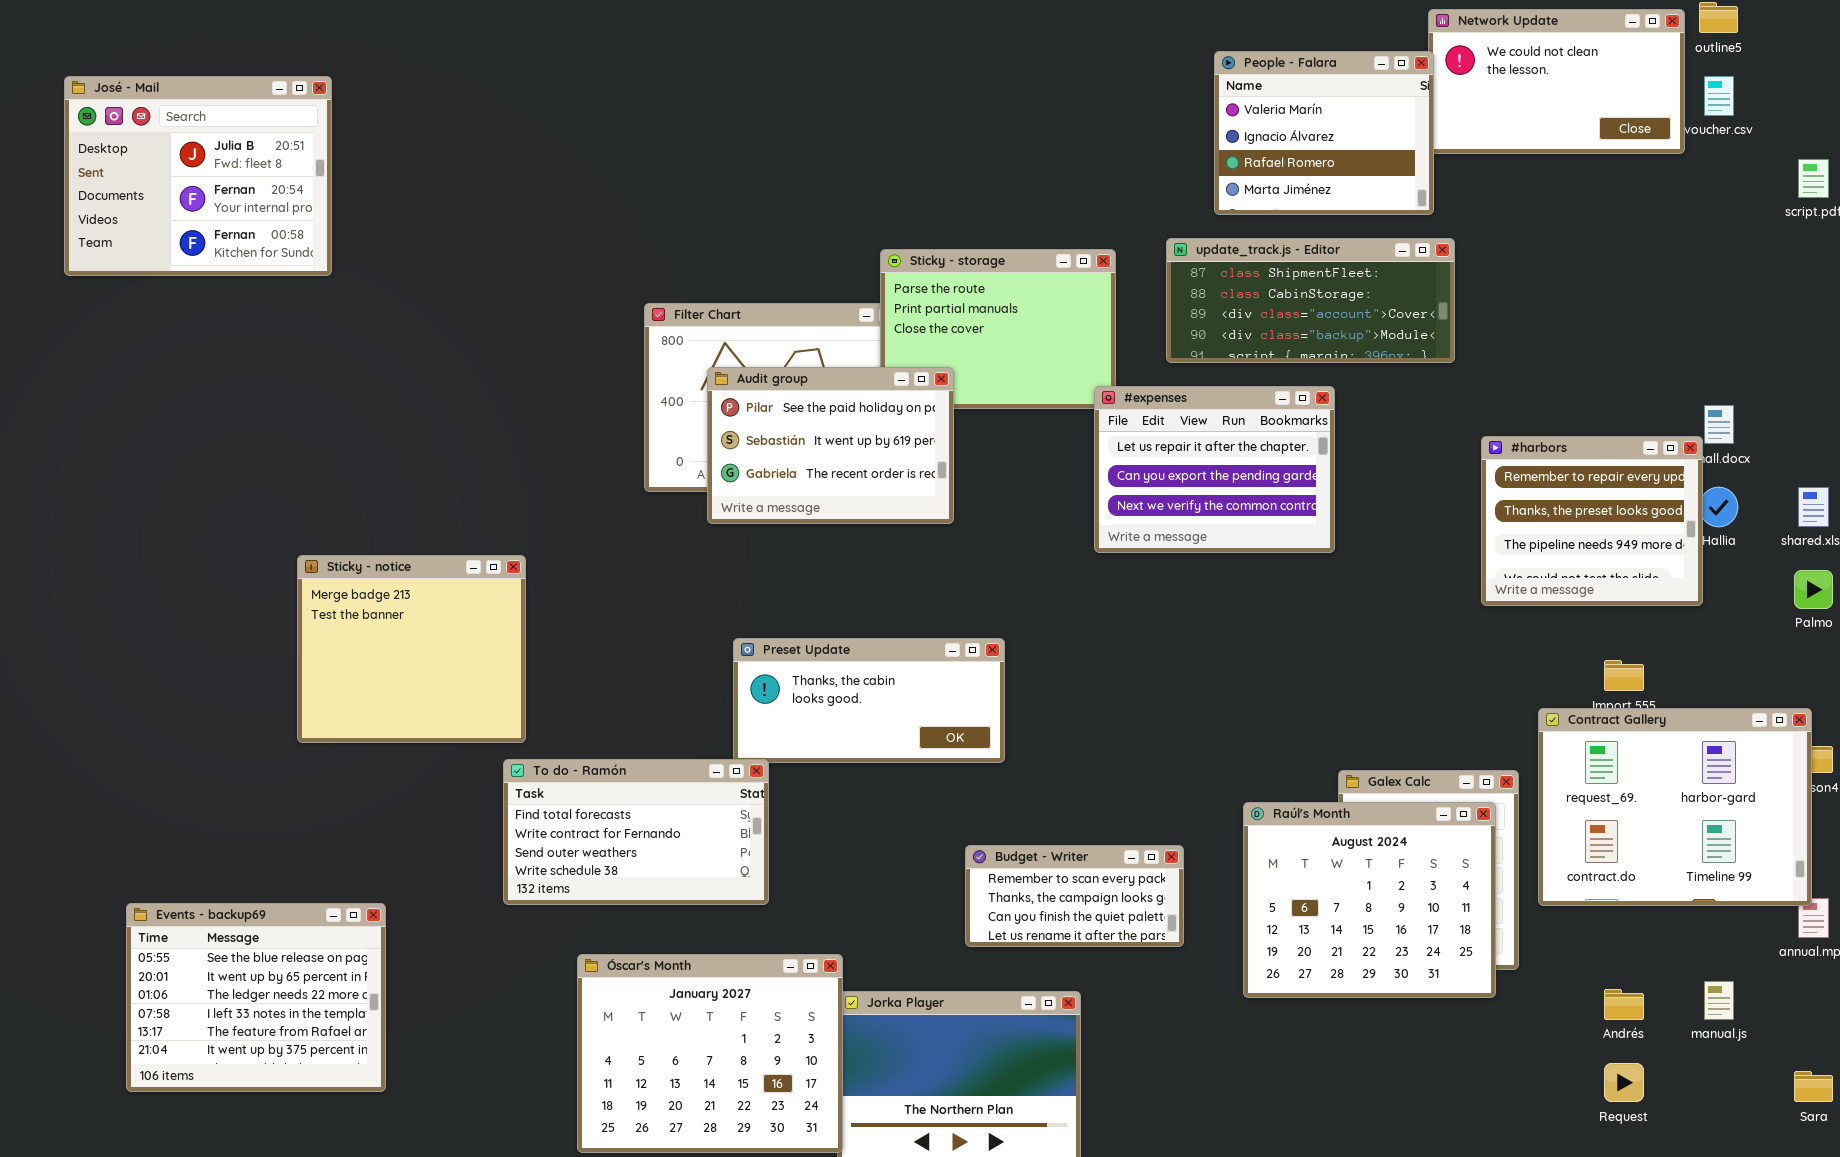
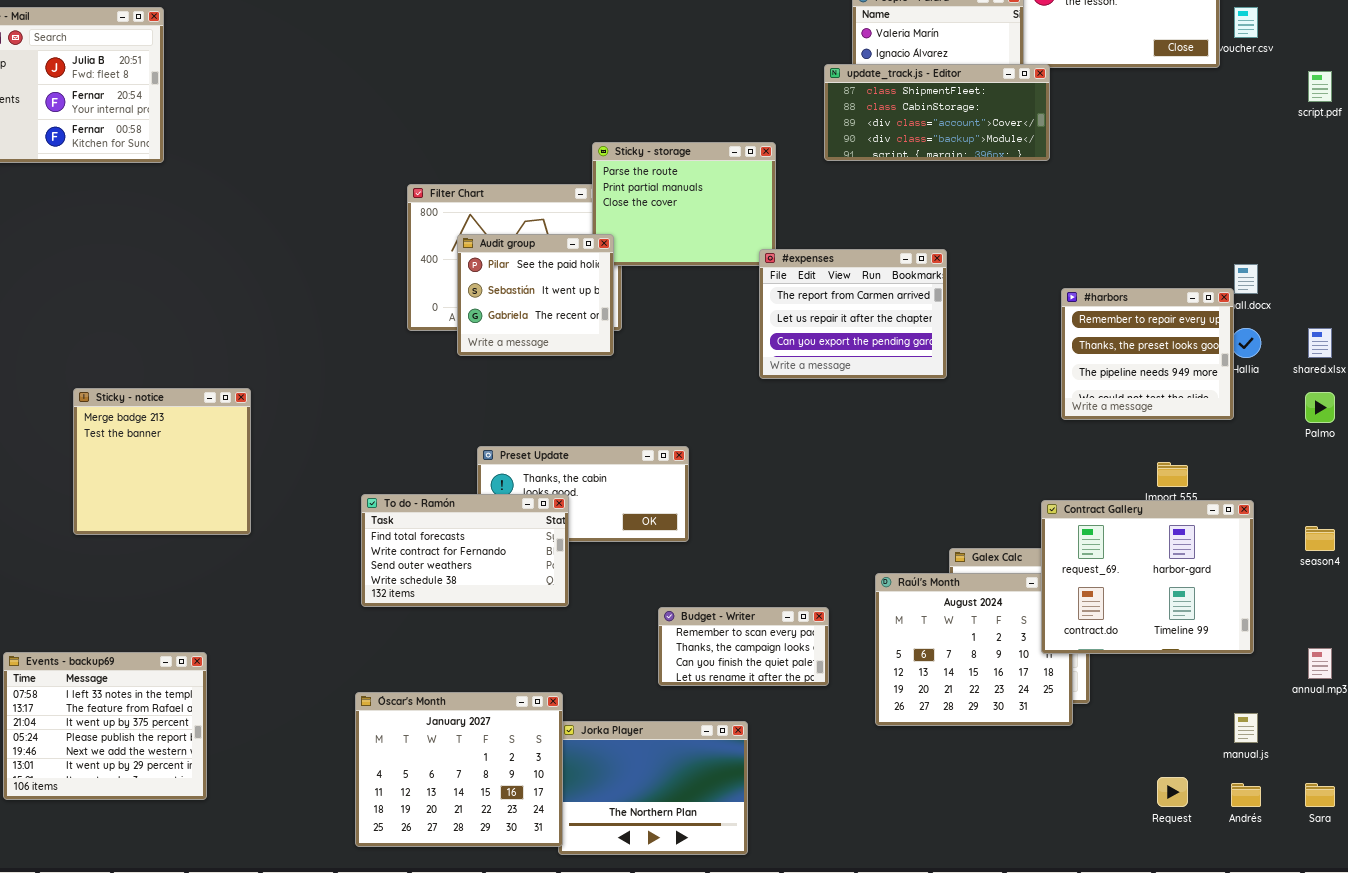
update_track.js - Editor: [1166,238,1455,363] -> [824,64,1050,161], moved
Audit group: [707,367,954,524] -> [457,234,614,356], resized
#expenses: [1094,386,1335,553] -> [759,249,947,379], scrolled up 1 row
Sticky - notice: [297,555,526,743] -> [73,388,251,535], moved
Contract Gallery: [1538,708,1812,906] -> [1041,500,1254,654], moved
To do - Ramón: [503,759,769,905] -> [361,494,569,607], moved
Events - backup69: [126,903,386,1092] -> [3,652,207,800], scrolled down 3 rows
Andrés: [1604,989,1644,1020] -> [1231,783,1261,807], moved

